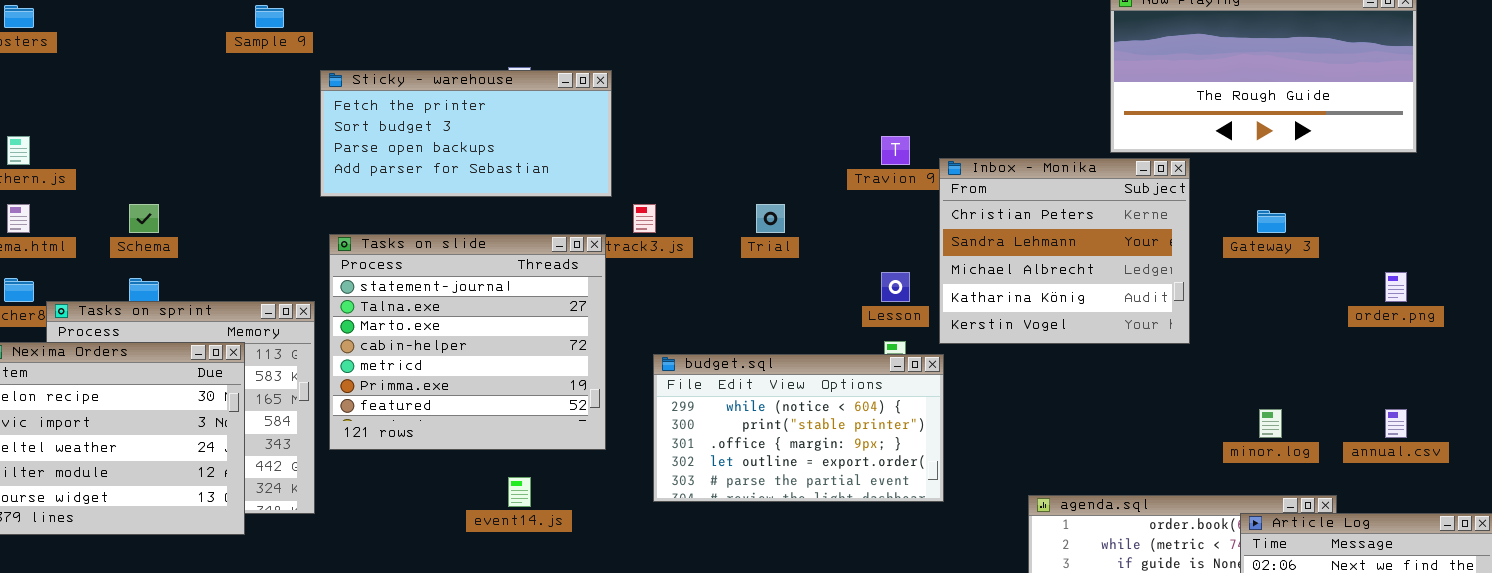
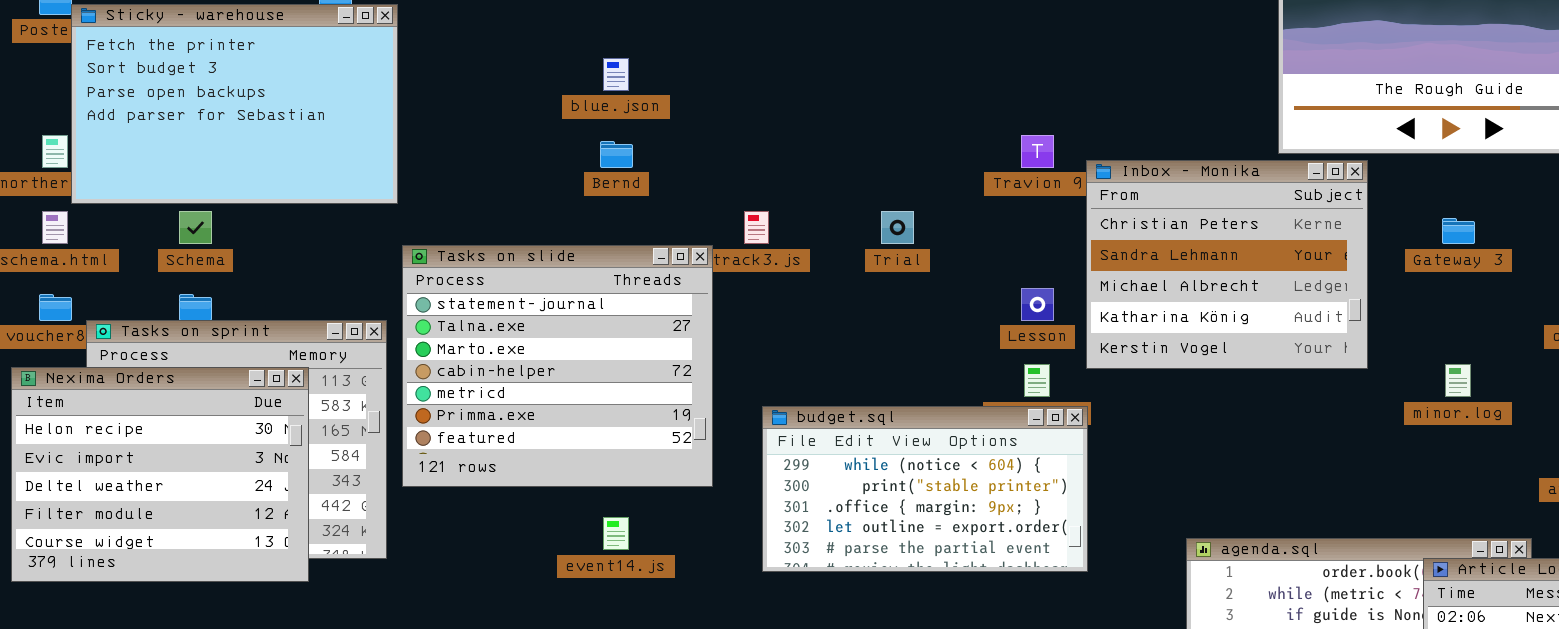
Sticky - warehouse: [320,70,612,197] -> [71,4,398,204], moved, resized
budget.sql: [653,354,944,502] -> [762,406,1088,572], moved
minor.log: [1259,409,1282,438] -> [1445,364,1471,397], moved

